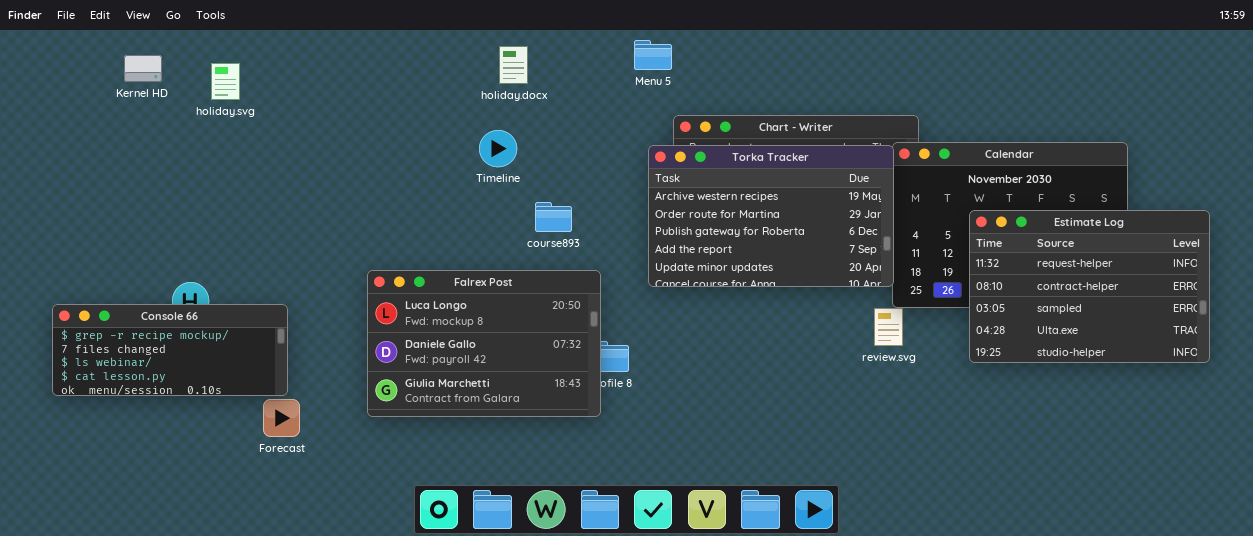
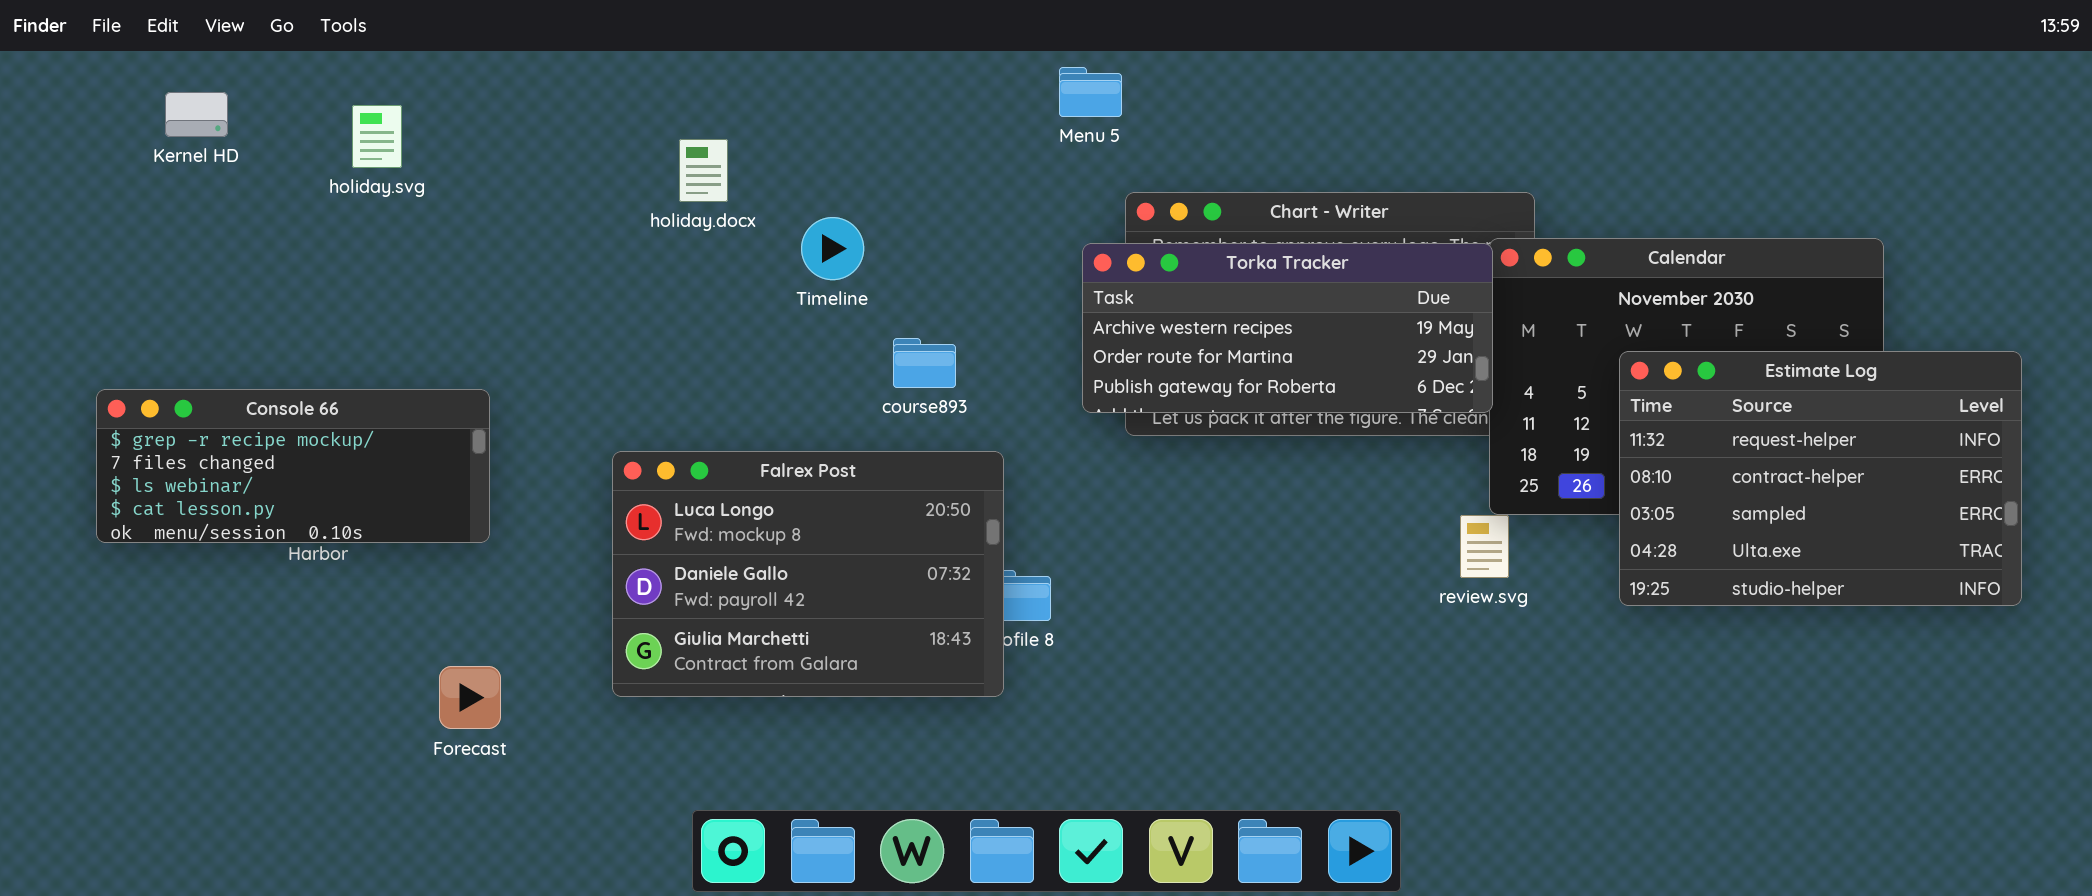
holiday.docx: [499,46,528,84] -> [679,139,728,202], moved
Kernel HD: [124,55,162,82] -> [165,92,228,137], moved
Torka Tracker: [648,145,894,287] -> [1082,243,1493,413], resized
Console 66: [52,304,288,396] -> [96,389,490,543], moved

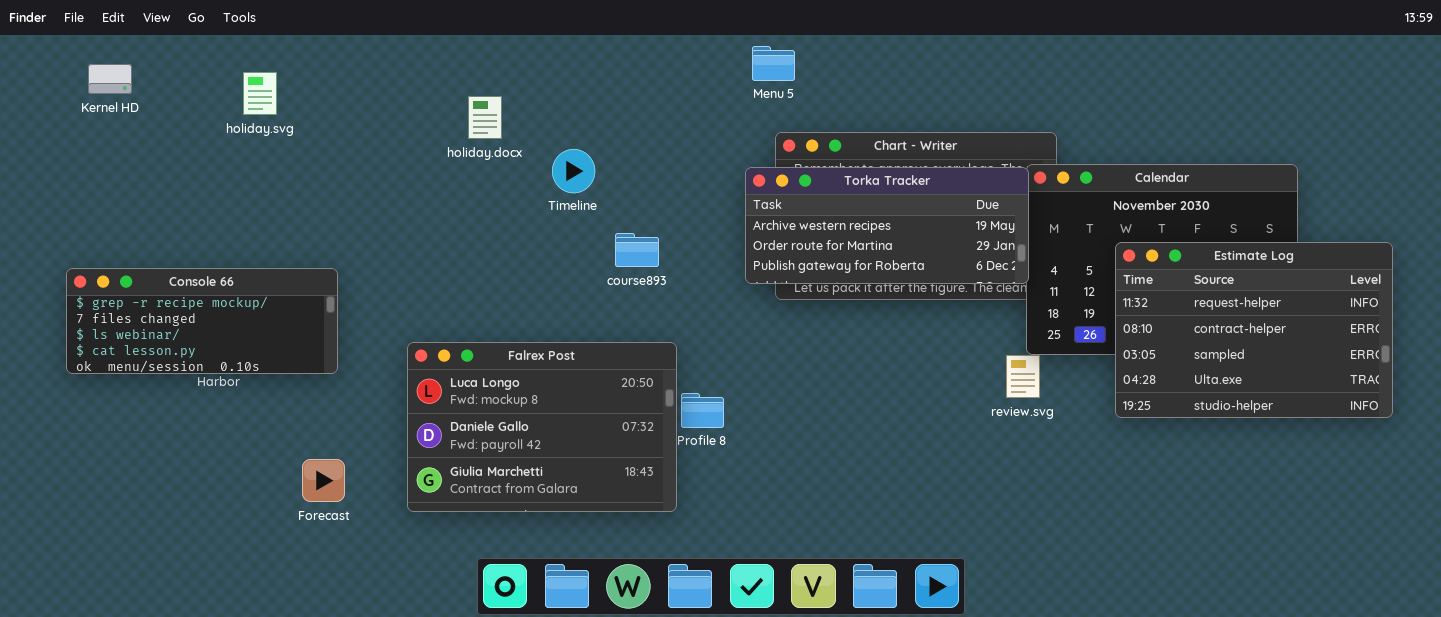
Menu 5: [1059,67,1122,117] -> [752,46,795,81], moved
Kernel HD: [165,92,228,137] -> [88,64,132,94], moved
Falrex Post: [612,451,1004,697] -> [407,342,677,512], moved

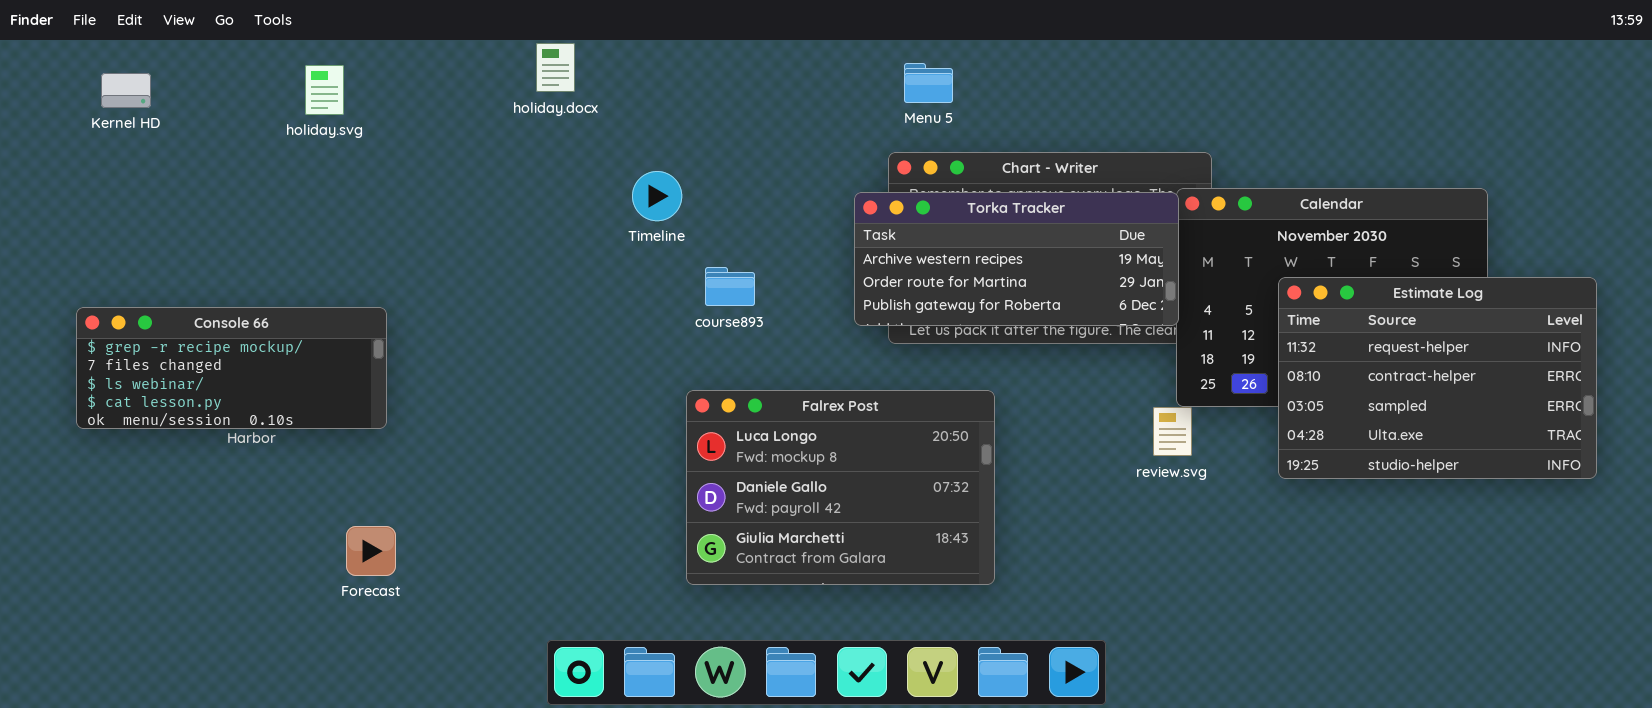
Menu 5: [752,46,795,81] -> [904,63,953,103], moved
holiday.svg: [243,72,277,115] -> [305,65,344,115], moved
holiday.docx: [468,96,502,139] -> [536,43,575,92], moved
Falrex Post: [407,342,677,512] -> [686,390,995,585], moved

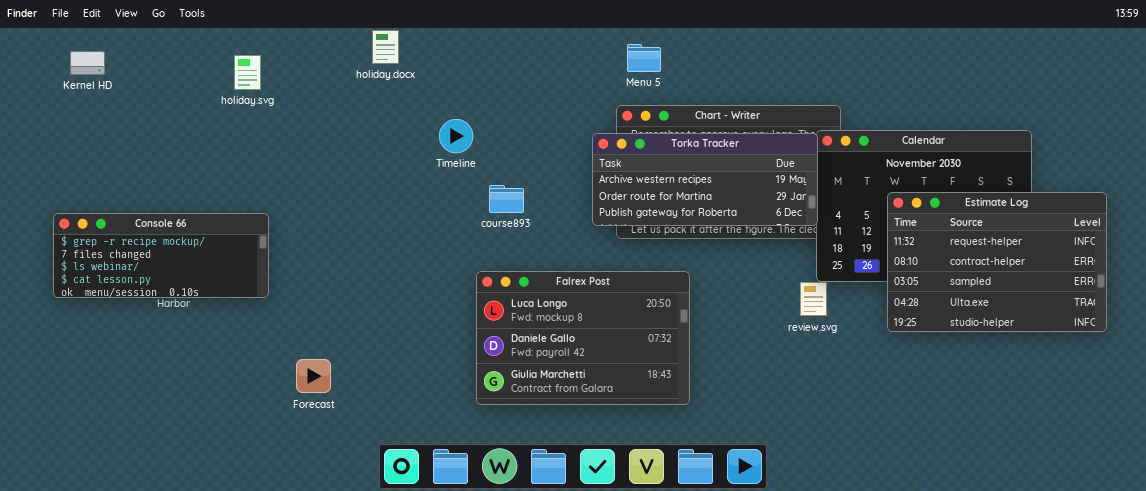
holiday.svg: [305,65,344,115] -> [234,55,261,90], moved
Forecast: [346,526,396,576] -> [296,359,331,393], moved

